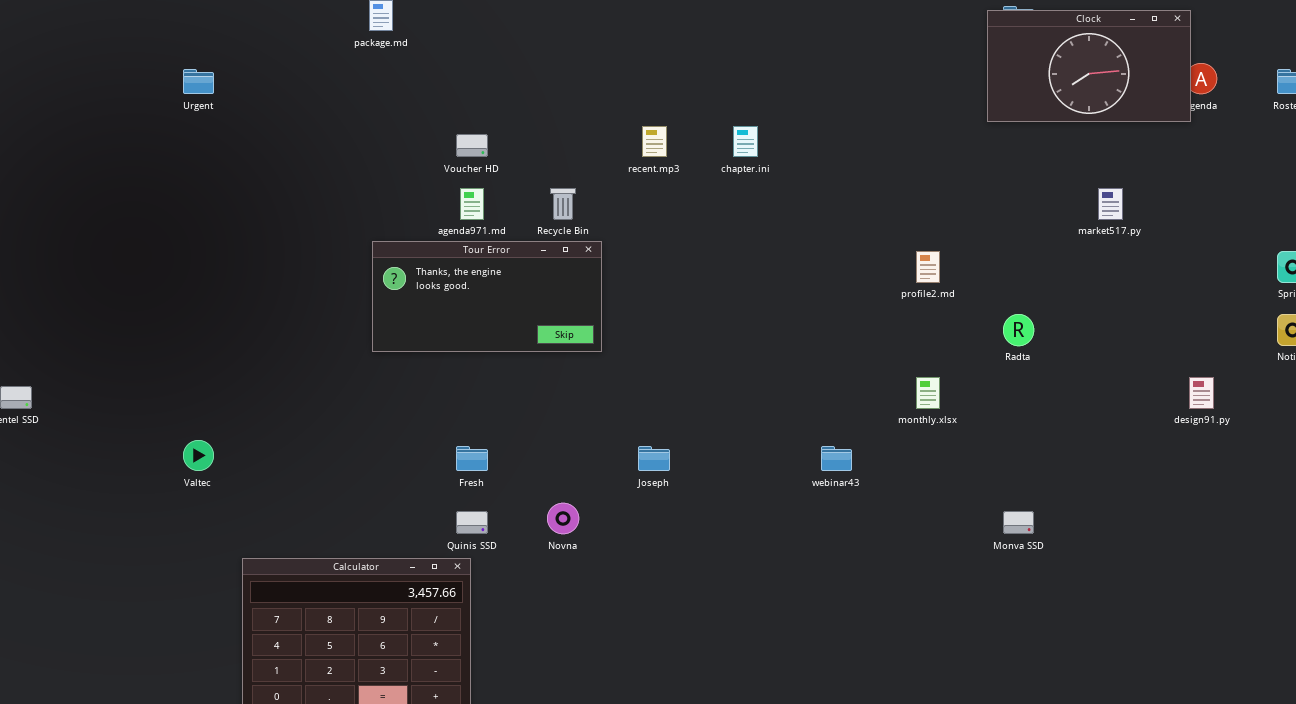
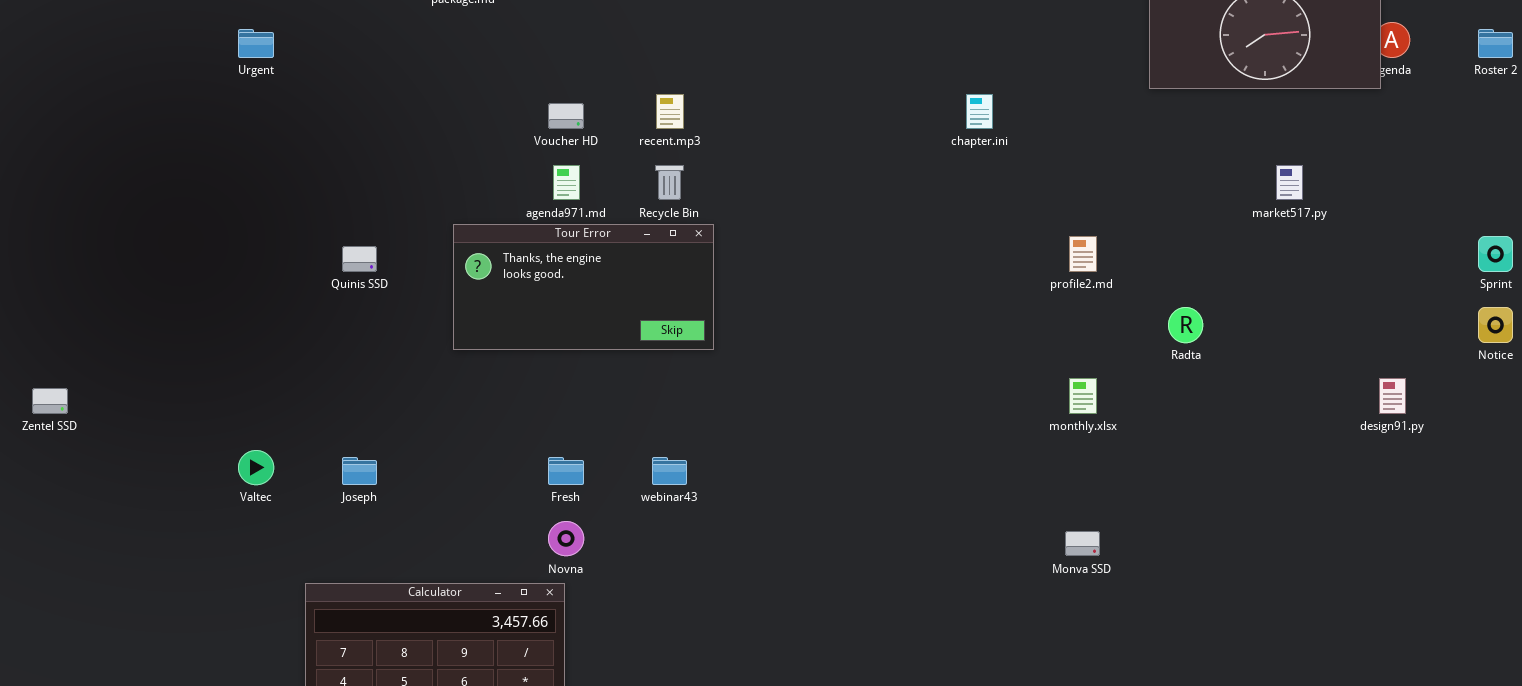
recent.mp3: [642,126,667,157] -> [656,94,684,129], moved
chapter.ini: [733,126,758,157] -> [966,94,993,129], moved
Joseph: [638,446,670,471] -> [342,457,377,485], moved
webinar43: [821,446,852,471] -> [652,457,687,485], moved
Novna: [547,503,579,534] -> [548,521,584,556], moved
Quinis SSD: [456,511,488,534] -> [342,246,377,272], moved
Monva SSD: [1003,511,1034,534] -> [1065,531,1100,556], moved

